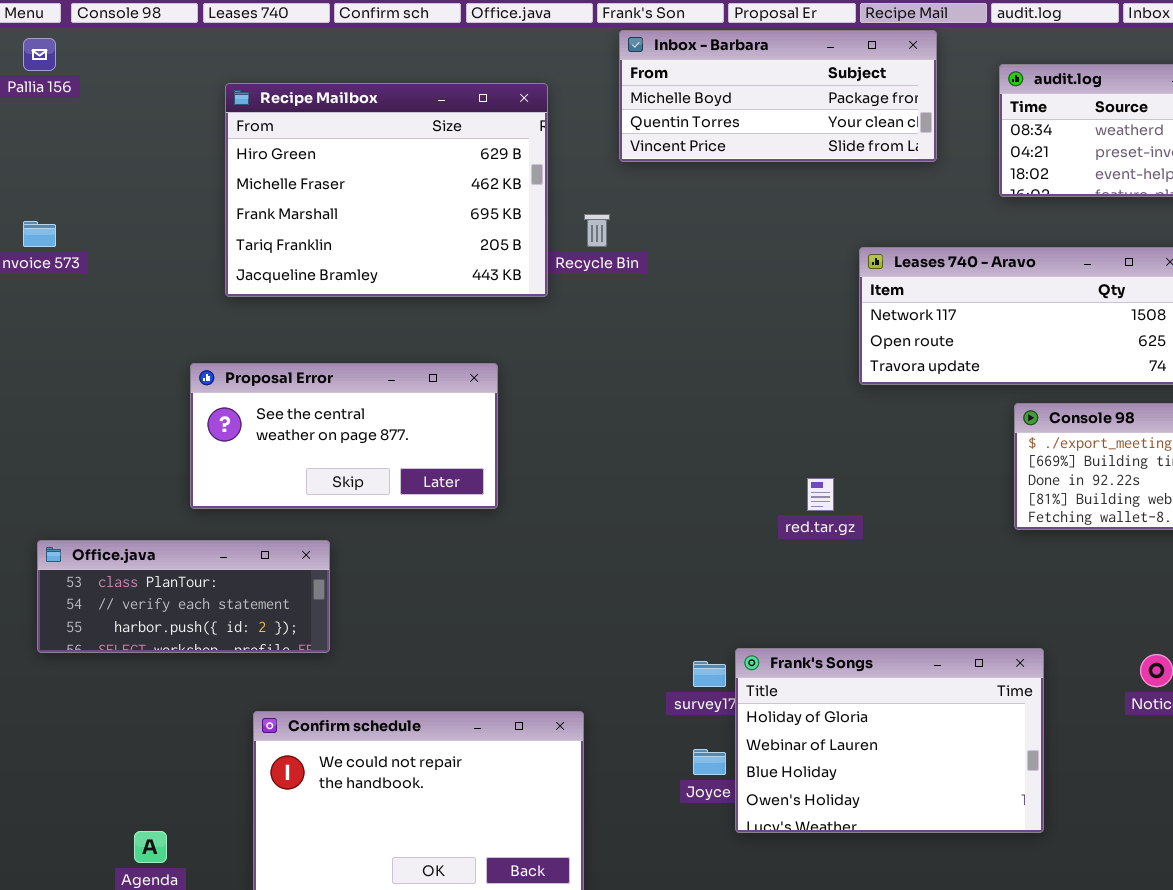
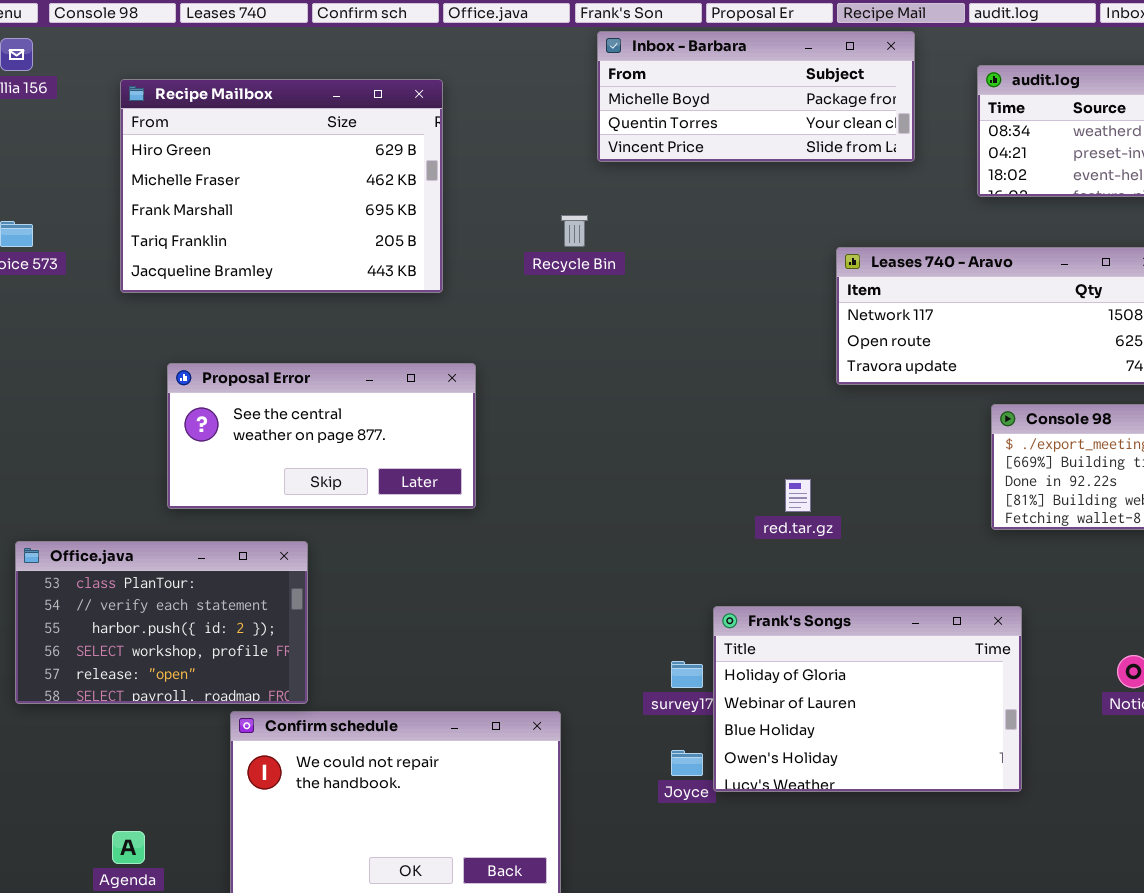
Recipe Mailbox: [225,83,548,297] -> [120,79,443,293], moved
Office.java: [37,540,330,653] -> [15,541,308,704], resized
Frank's Songs: [735,648,1044,833] -> [713,606,1022,792], moved

